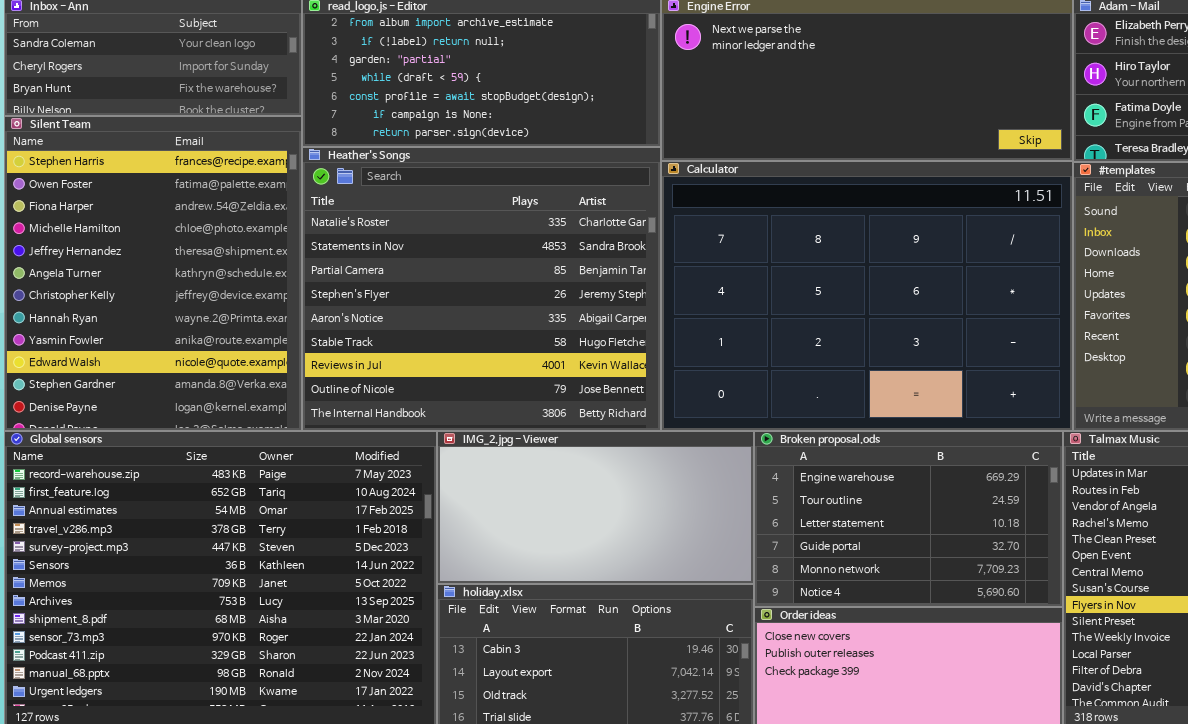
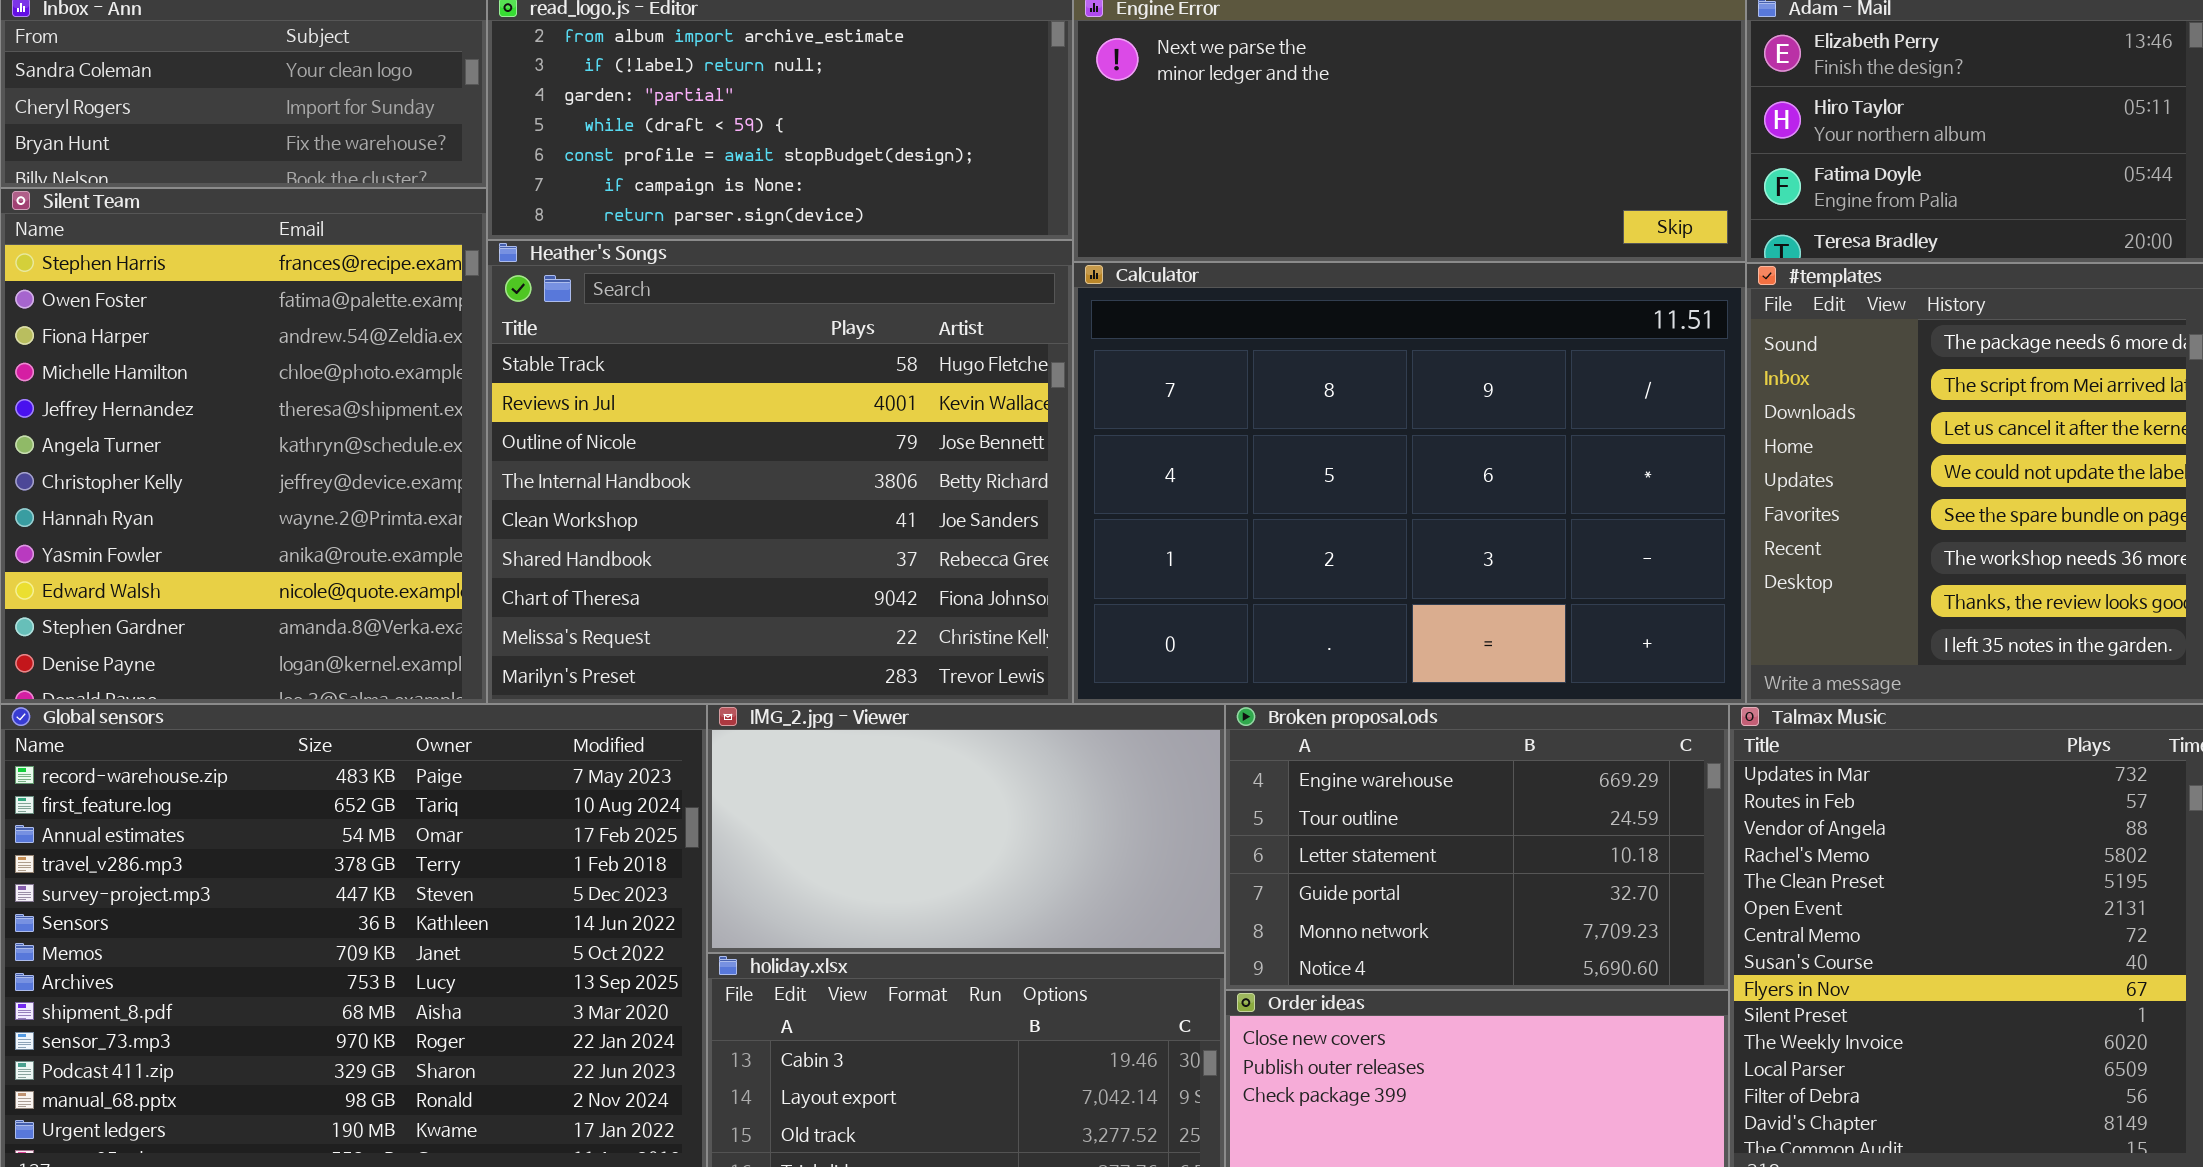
Heather's Songs: [302,147,661,431] -> [487,240,1073,704], scrolled down 5 rows

